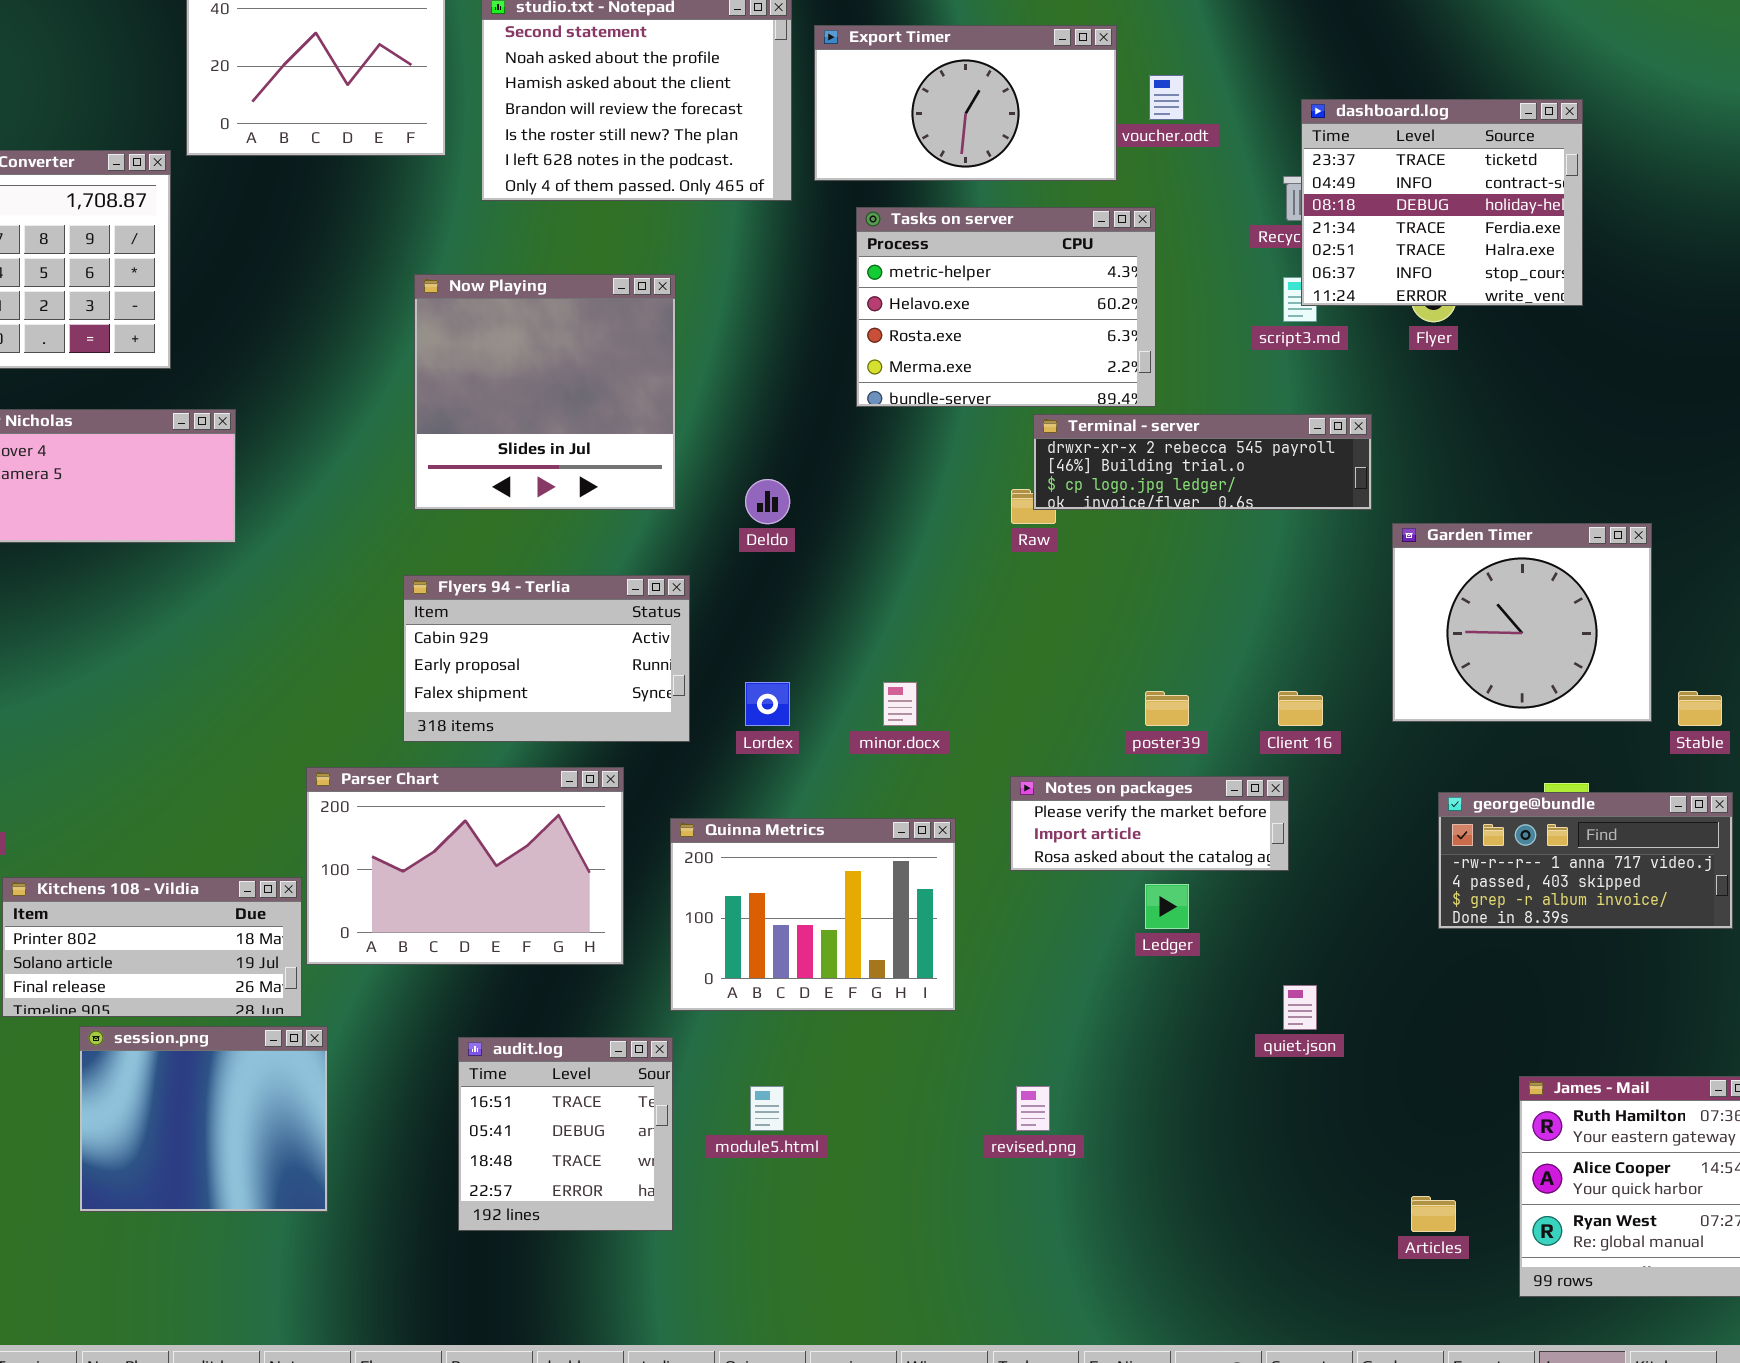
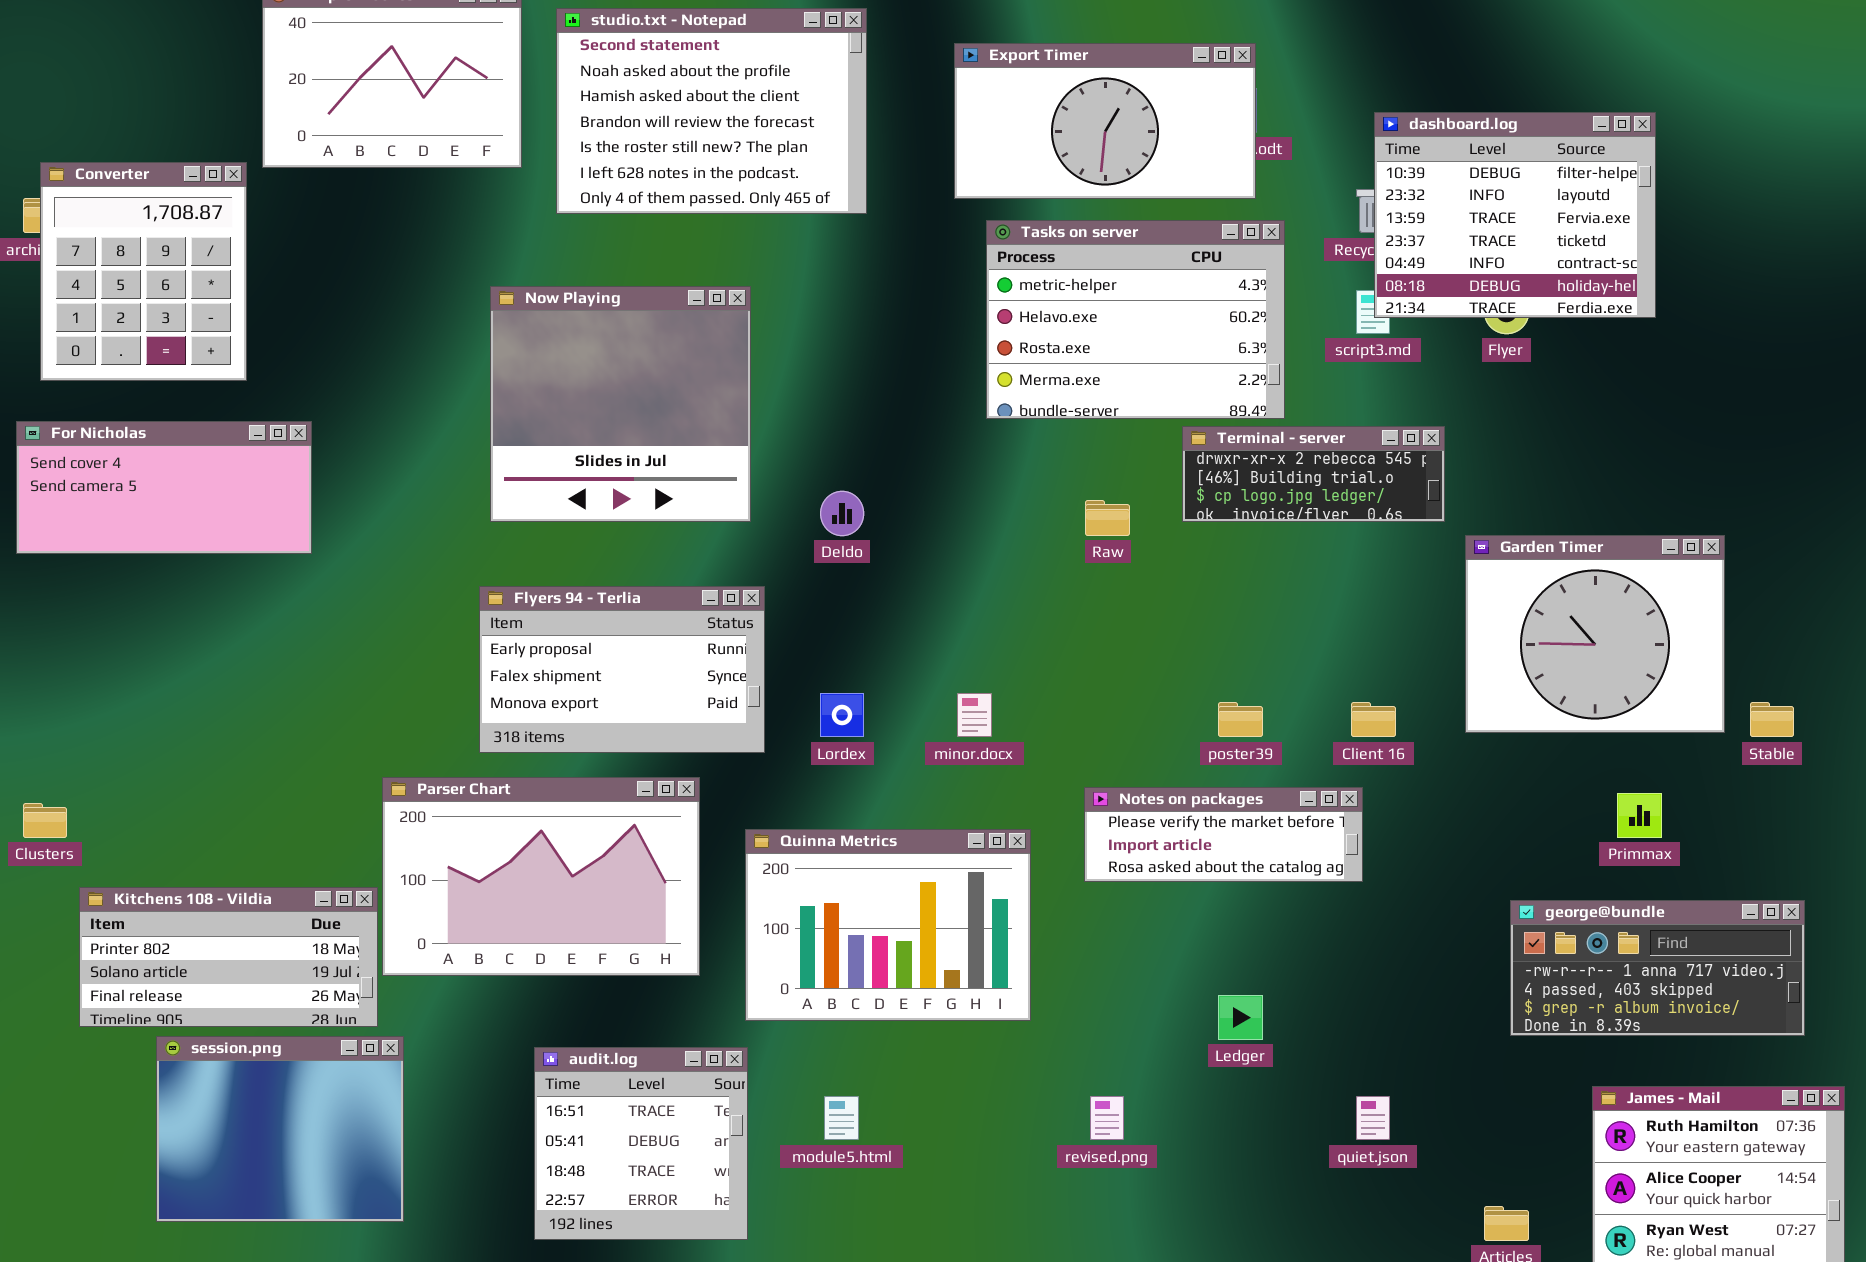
Export Timer: [814,25,1117,181] -> [954,43,1256,199], moved
dashboard.log: [1301,99,1583,306] -> [1374,112,1656,318], scrolled up 3 rows
Tasks on server: [856,207,1156,407] -> [986,220,1285,419], moved
Terminal - server: [1033,414,1372,510] -> [1182,426,1445,522], resized
Flyers 94 - Terlia: [403,575,690,742] -> [479,586,765,753], scrolled down 1 row
george@bundle: [1438,792,1733,929] -> [1510,900,1805,1036], moved
Ledger: [1145,884,1189,929] -> [1218,995,1263,1040], moved
quiet.json: [1283,985,1317,1030] -> [1356,1096,1390,1140], moved

